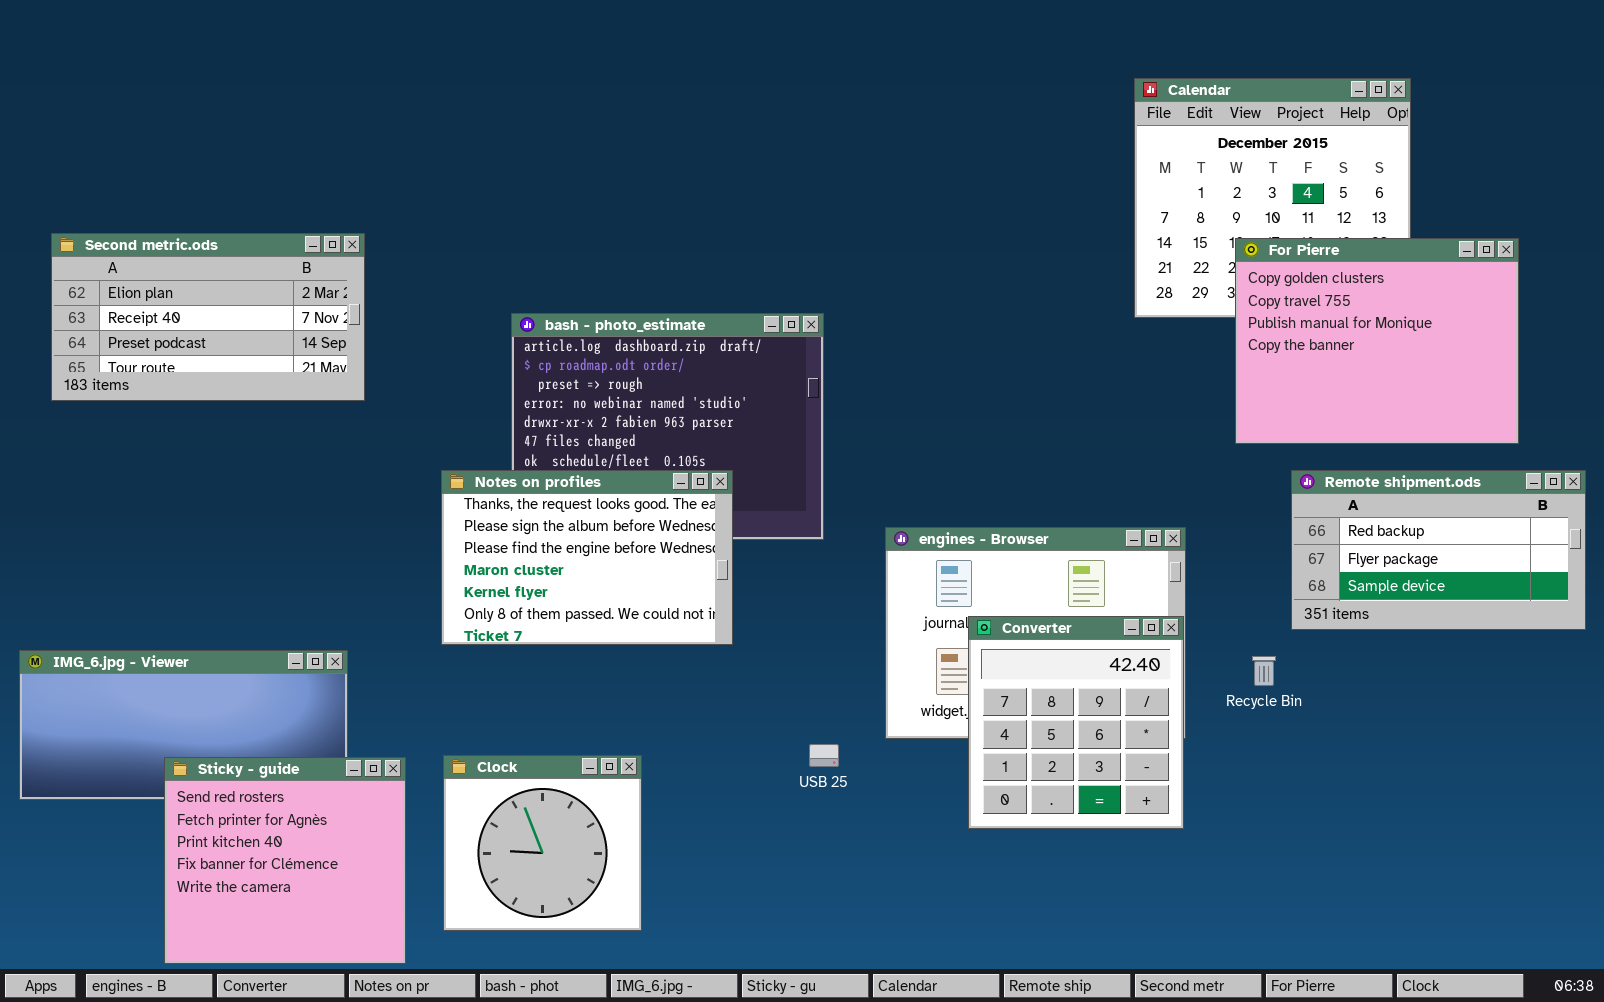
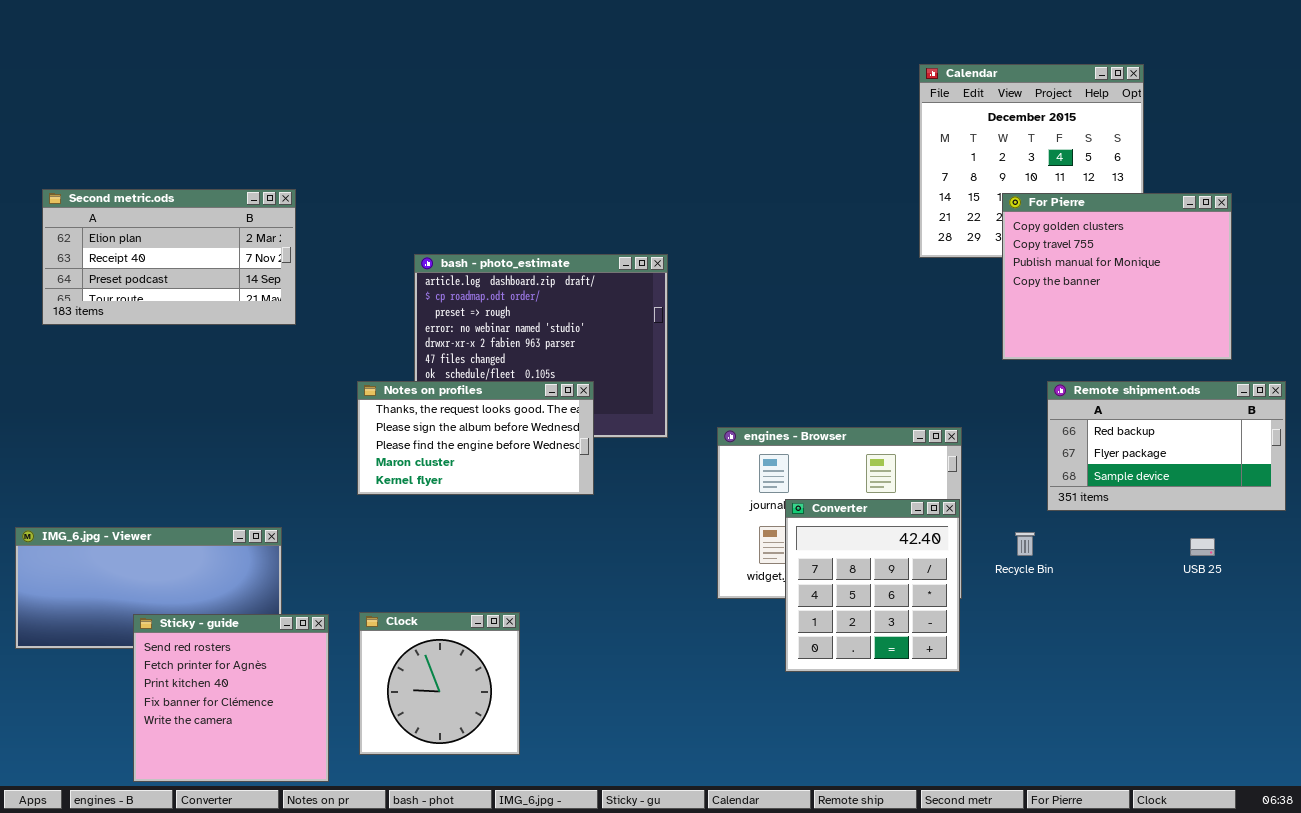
Notes on profiles: [441,470,733,645] -> [357,381,594,495], resized
USB 25: [809,744,839,767] -> [1190,538,1215,556], moved

